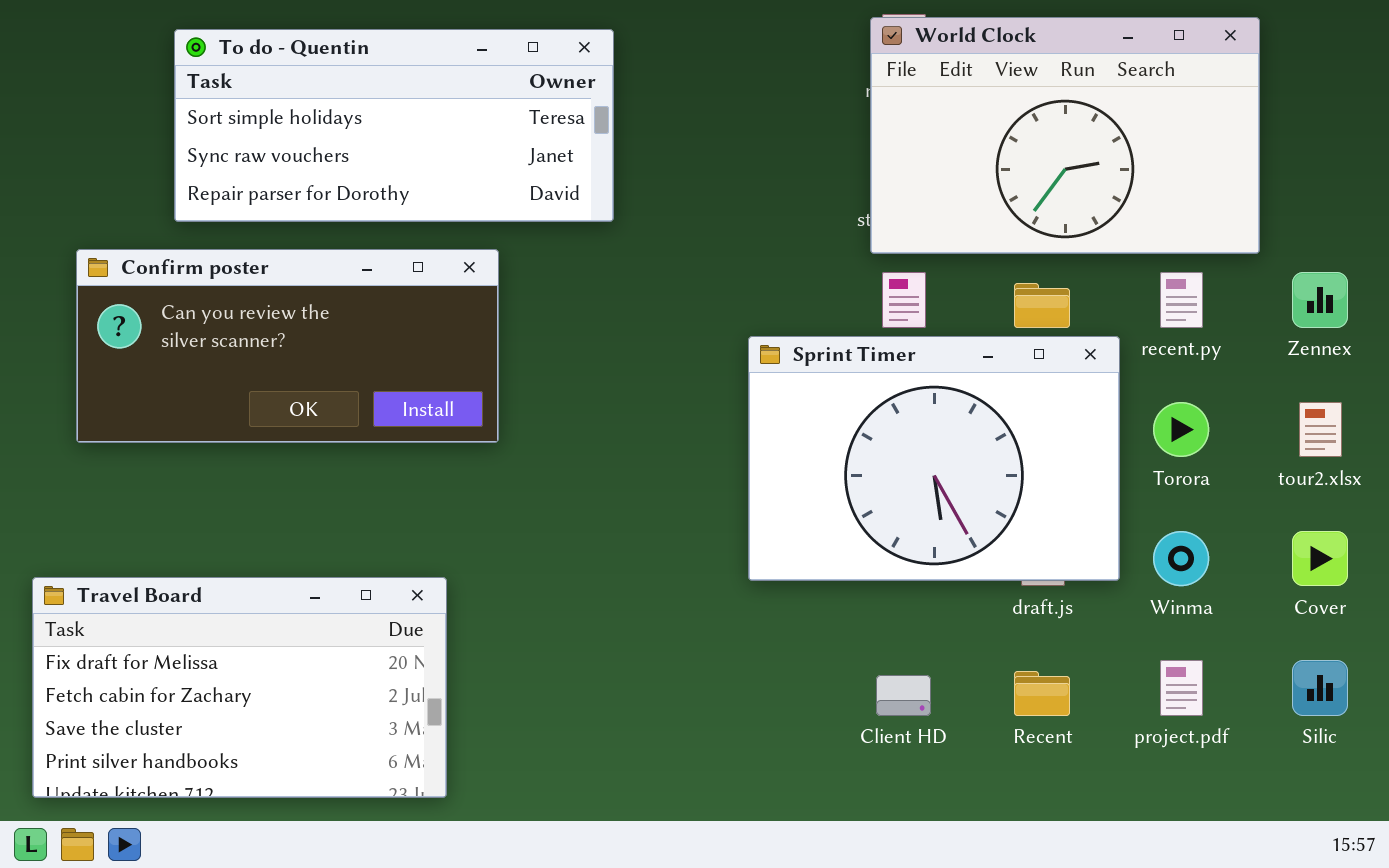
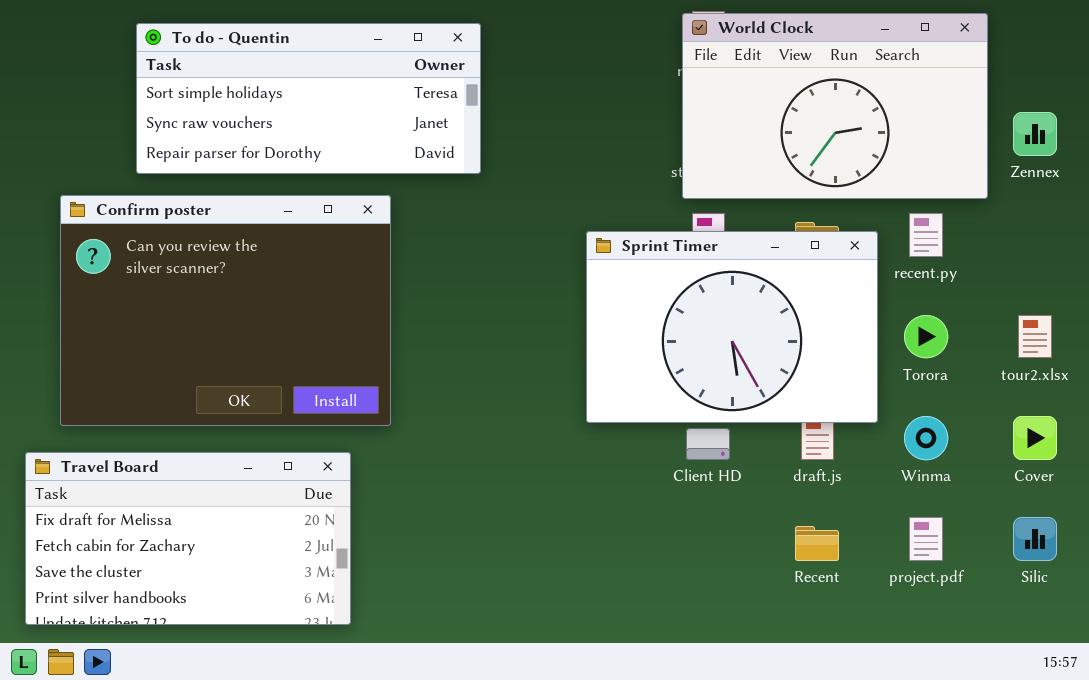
Confirm poster: [76,249,499,443] -> [60,195,391,426], resized
Zennex: [1292,272,1348,328] -> [1013,112,1057,156], moved
Sprint Timer: [748,336,1120,581] -> [586,231,878,423], moved
Client HD: [876,675,931,716] -> [686,428,730,460], moved

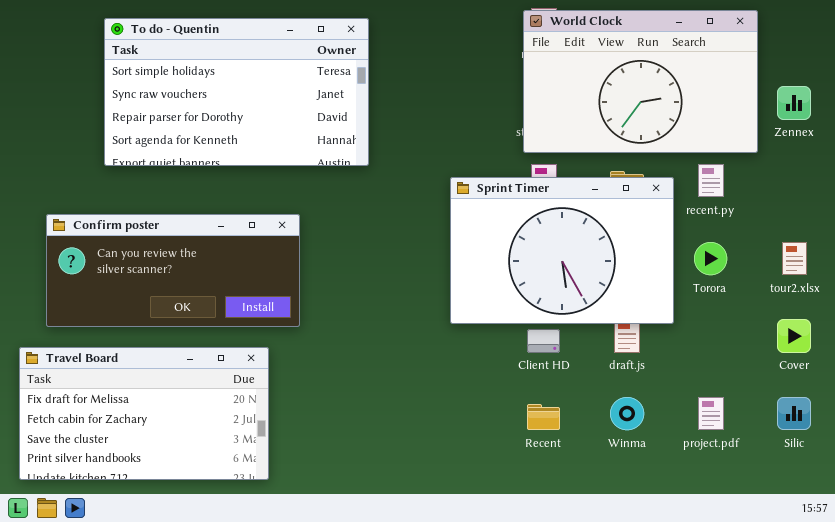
To do - Quentin: [136,23,481,174] -> [104,18,369,166], resized
Confirm poster: [60,195,391,426] -> [46,214,300,327], resized
Winma: [904,416,948,460] -> [610,397,644,430], moved
Recent: [795,526,839,561] -> [527,404,560,430], moved

